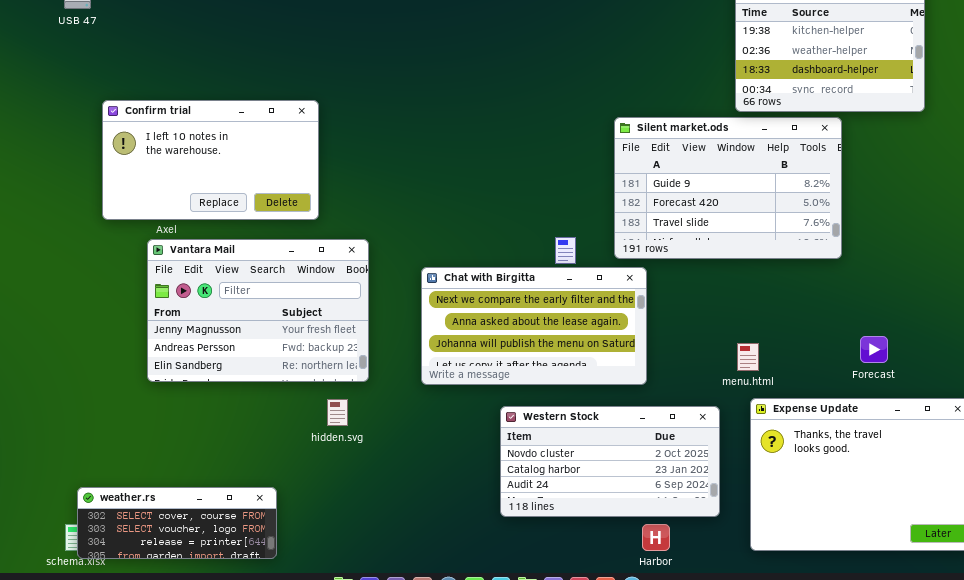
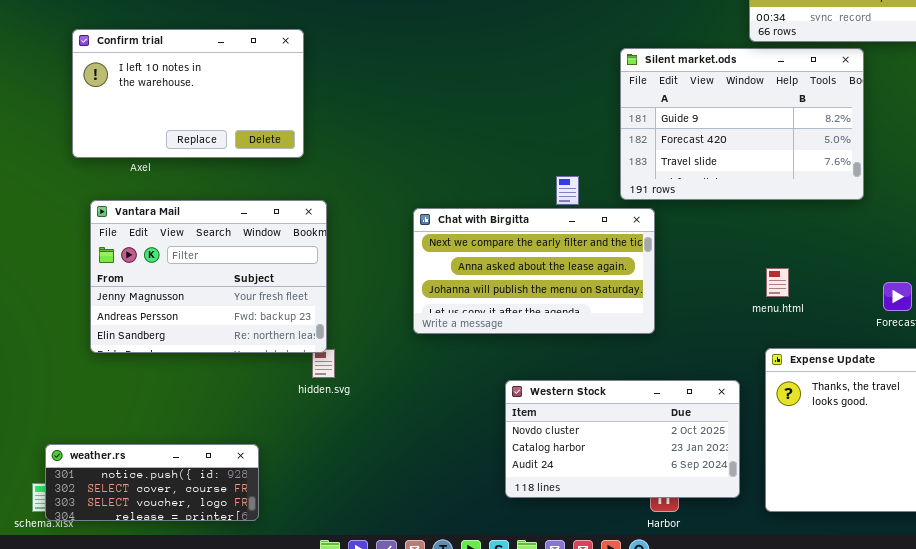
Vantara Mail: [147,239,369,382] -> [90,200,327,353], moved
menu.html: [737,343,759,371] -> [766,268,789,297], moved
Western Stock: [500,406,720,517] -> [505,380,740,498], moved
weather.rs: [77,487,277,559] -> [45,444,259,521], scrolled up 1 row

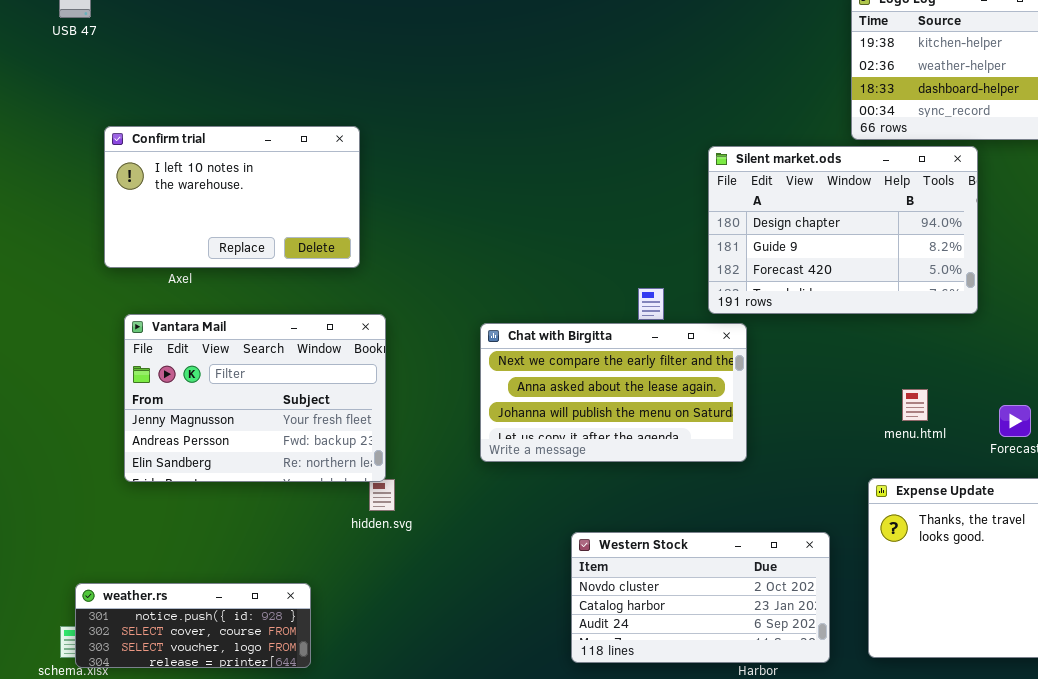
Silent market.ods: [620,48,864,200] -> [708,146,978,314], scrolled up 1 row
menu.html: [766,268,789,297] -> [902,389,928,421], moved
Western Stock: [505,380,740,498] -> [571,532,830,663], moved

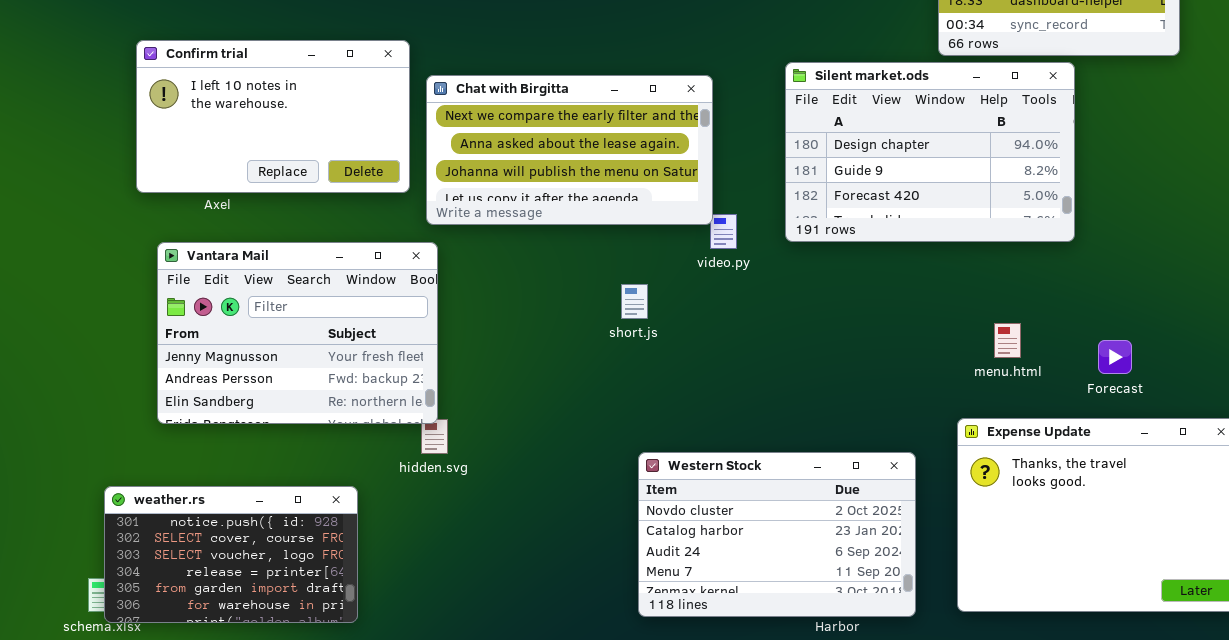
Chat with Birgitta: [480,323,747,462] -> [426,75,713,225], moved
Western Stock: [571,532,830,663] -> [638,452,916,617], resized
weather.rs: [75,583,311,668] -> [104,486,358,623], resized

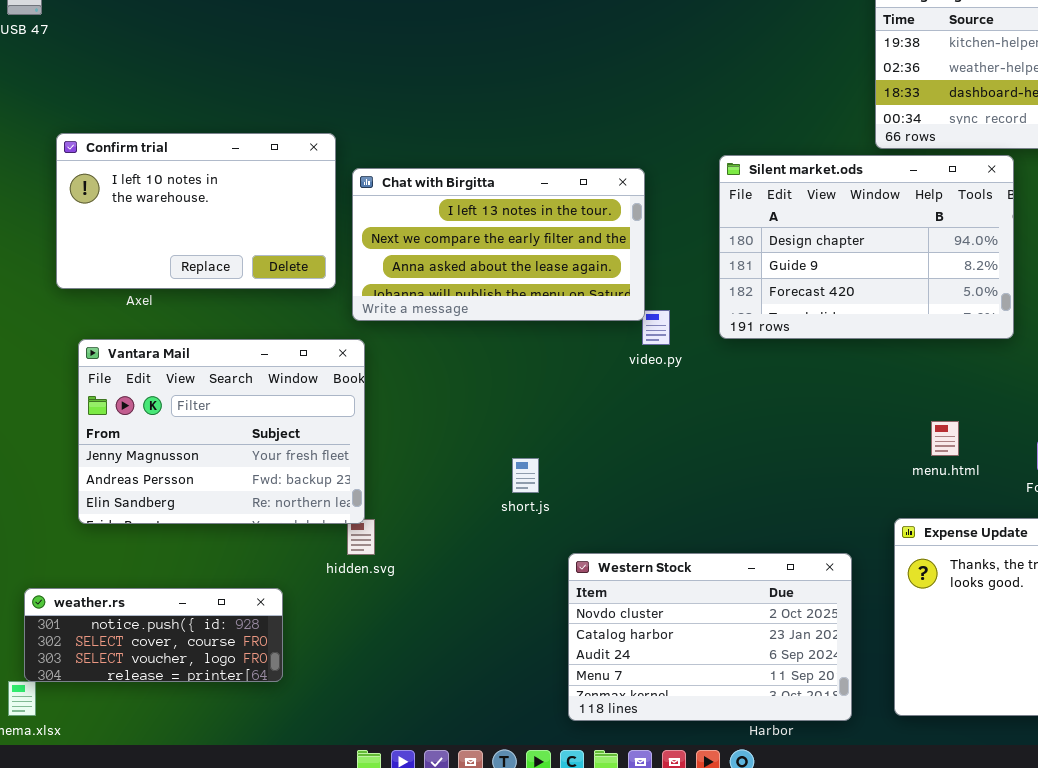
Chat with Birgitta: [426,75,713,225] -> [352,168,645,321], scrolled up 1 row
short.js: [621,284,648,319] -> [512,458,539,493], moved
weather.rs: [104,486,358,623] -> [24,588,283,682], resized

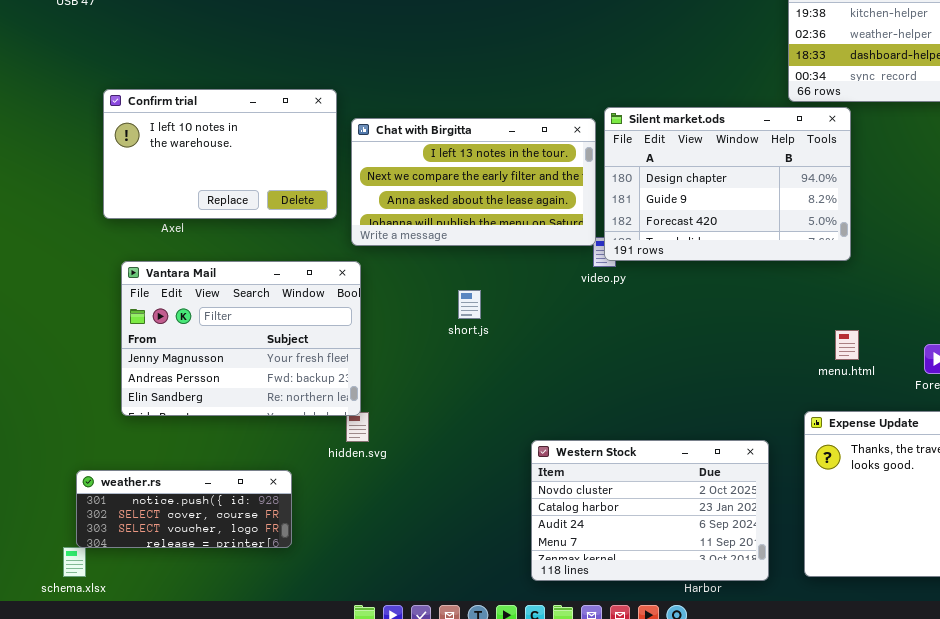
Silent market.ods: [719,155,1014,339] -> [604,107,851,261], moved
short.js: [512,458,539,493] -> [458,290,481,319], moved

